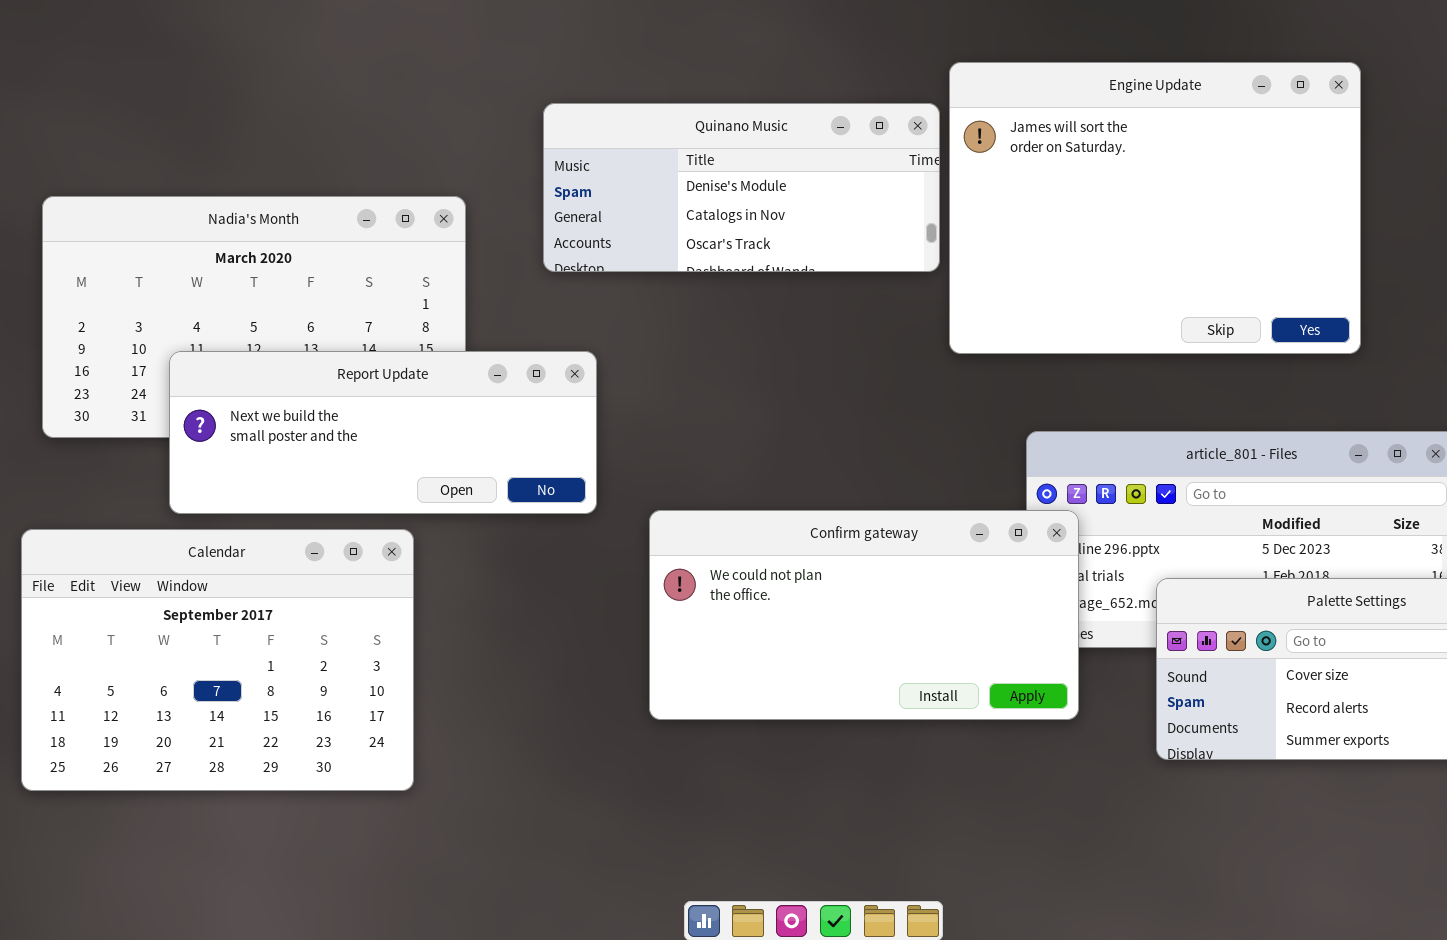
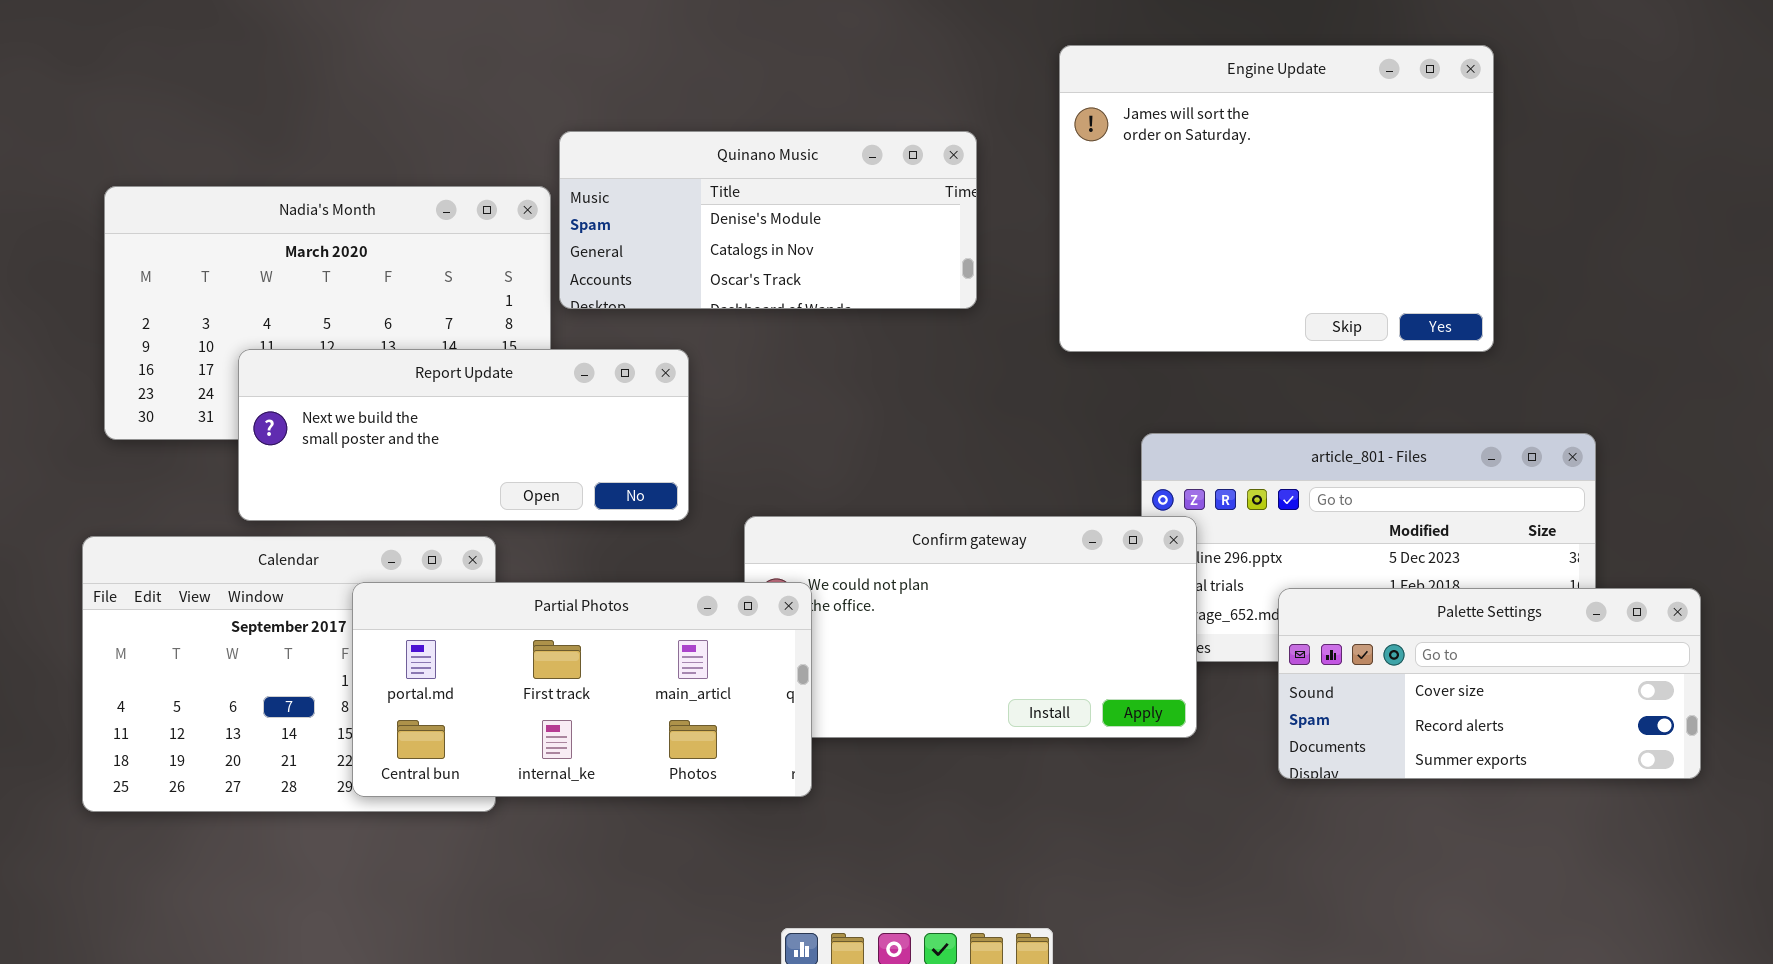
Quinano Music: [543,103,940,272] -> [559,131,977,309], moved
Partial Photos: none -> [352,582,812,797], opened

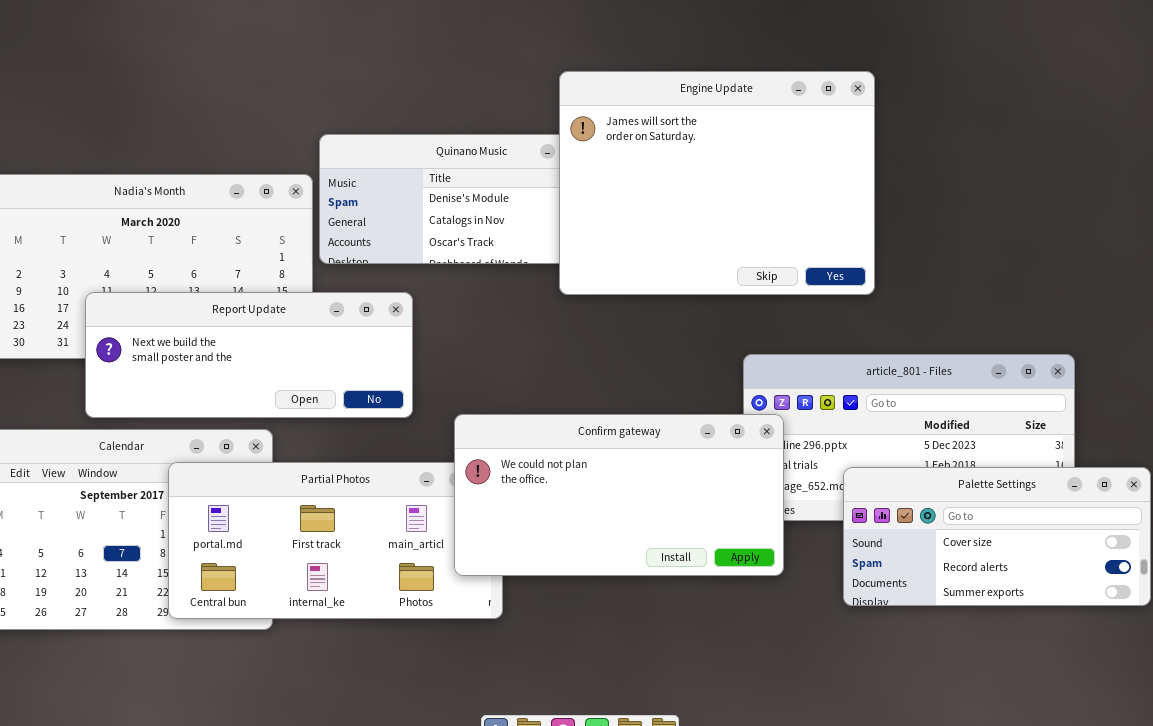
Engine Update: [1059,45,1494,352] -> [559,71,875,295], moved
Confirm gateway: [744,516,1197,738] -> [454,414,784,576], raised

